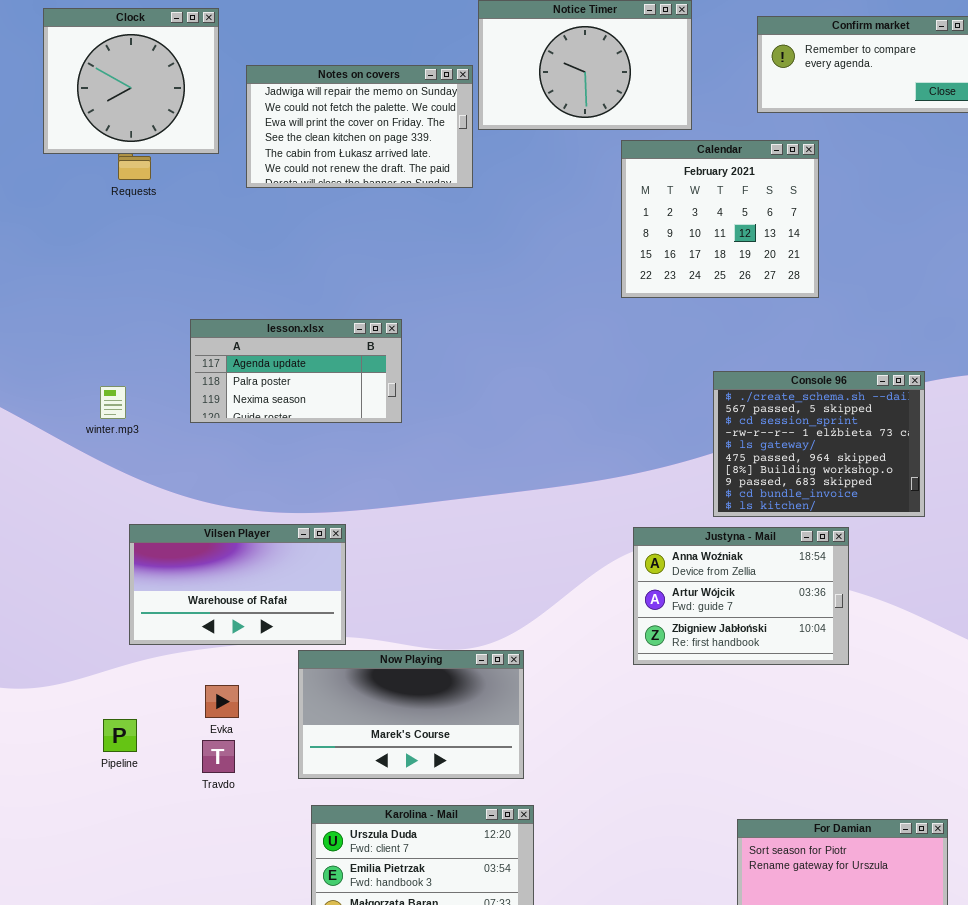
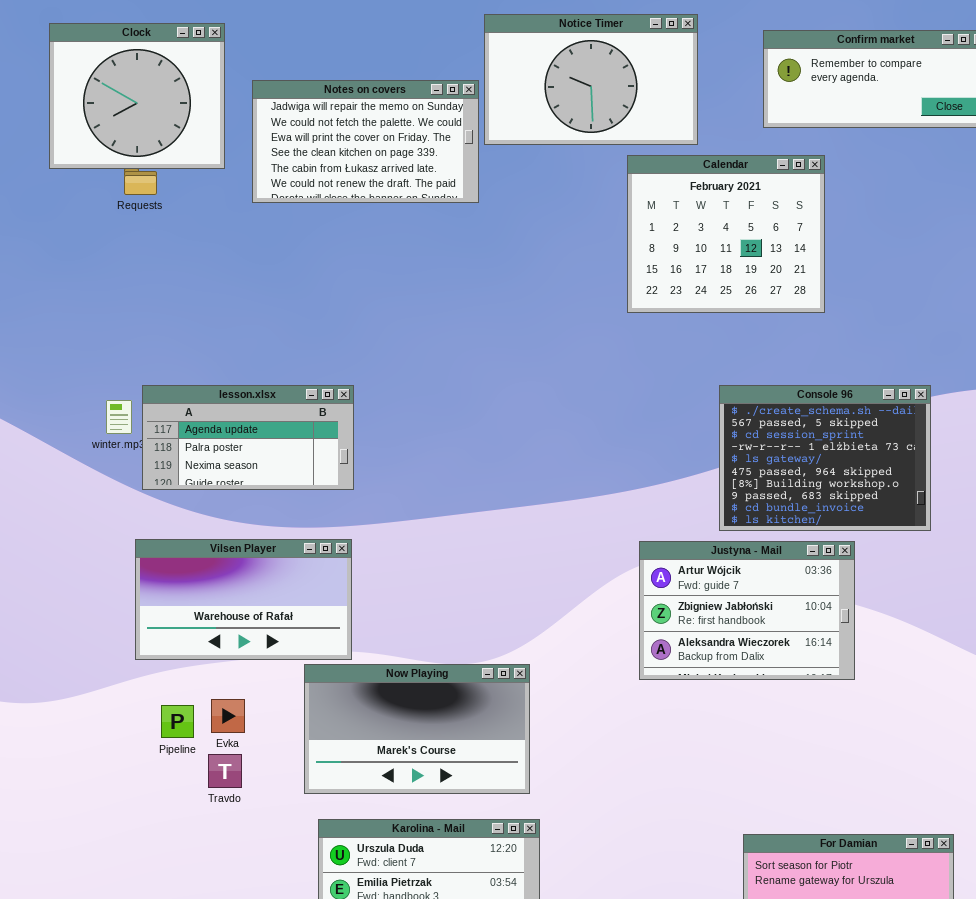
lesson.xlsx: [190,319,402,423] -> [142,385,354,490], moved
Justyna - Mail: [633,527,849,665] -> [639,541,855,680], scrolled down 1 row
Pipeline: [103,719,137,752] -> [161,705,194,738], moved

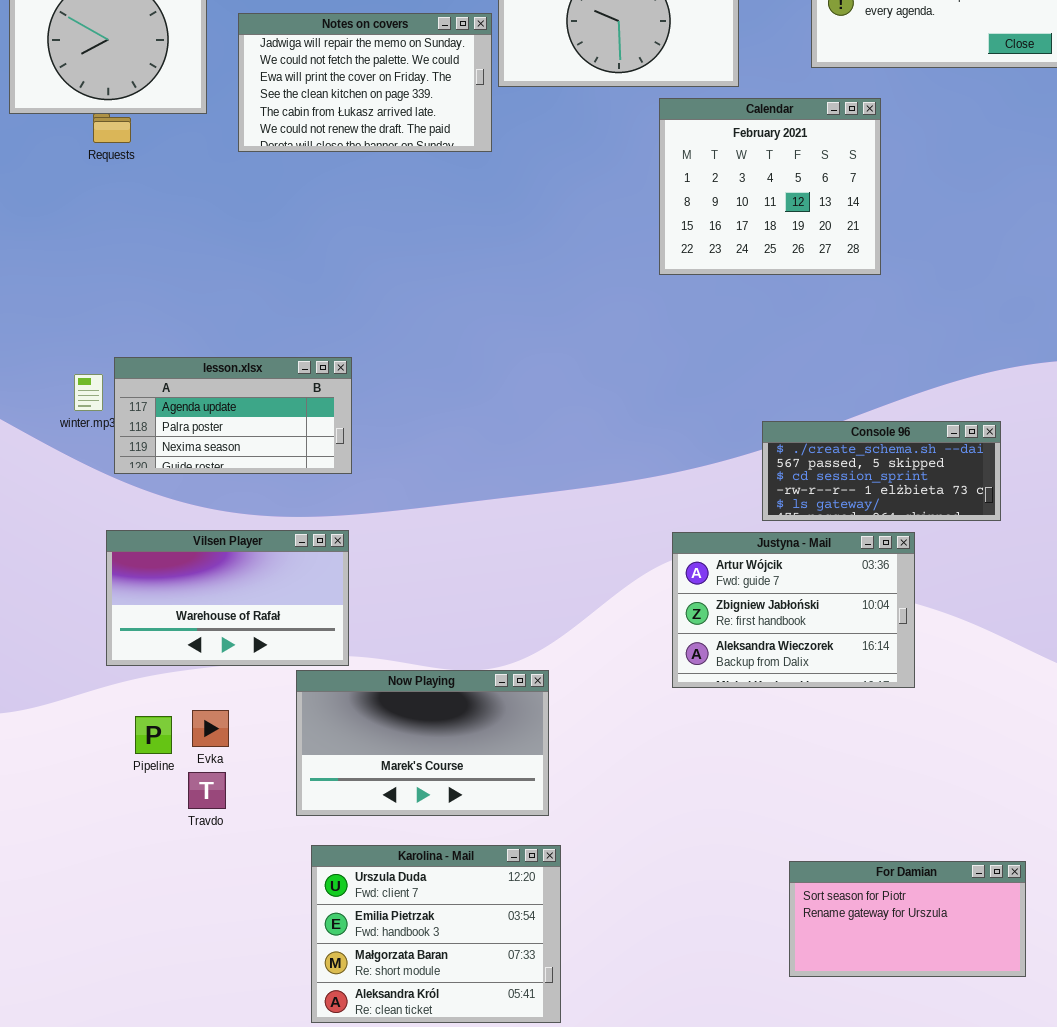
Console 96: [719,385,931,531] -> [762,421,1001,521], resized

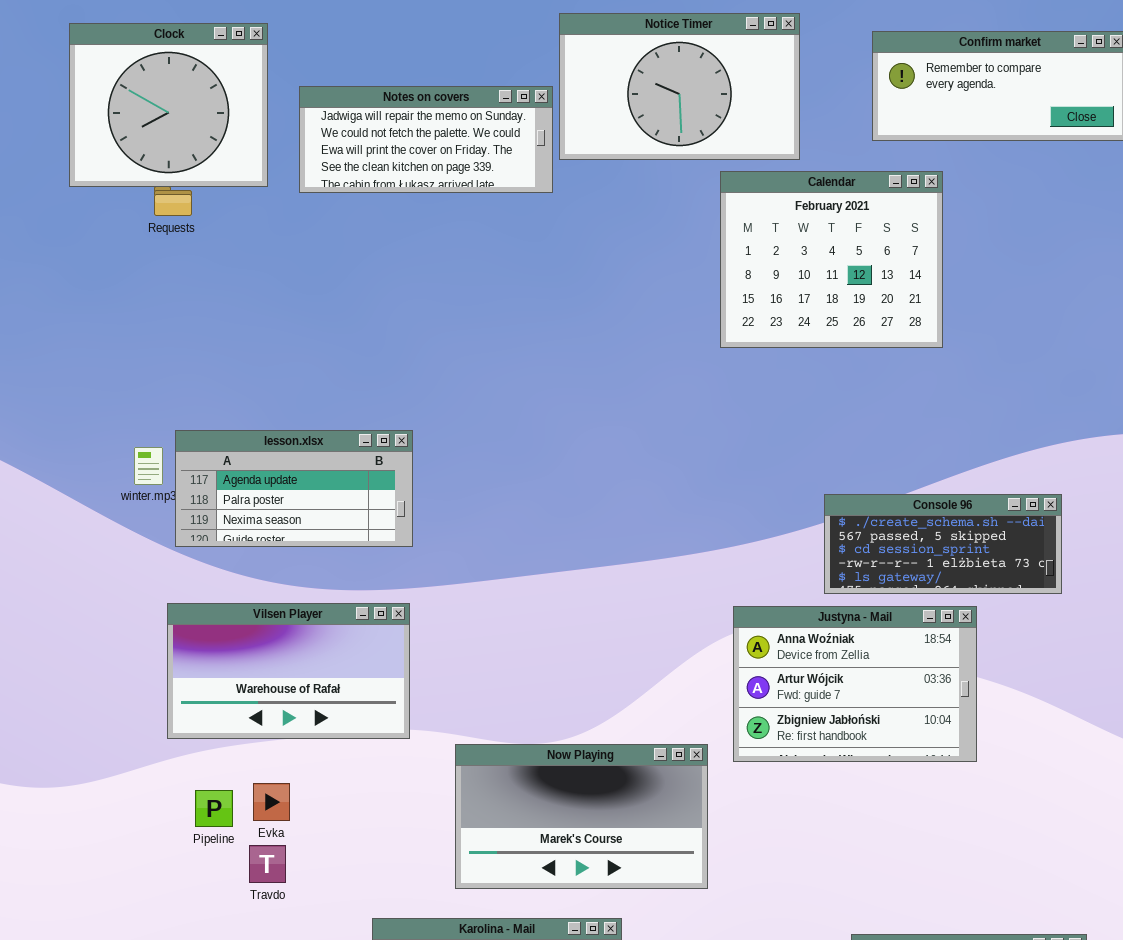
Notes on covers: [238,13,492,152] -> [299,86,553,193], resized
Justyna - Mail: [672,532,915,688] -> [733,606,977,762], scrolled up 1 row
Now Playing: [296,670,549,816] -> [455,744,708,889], moved

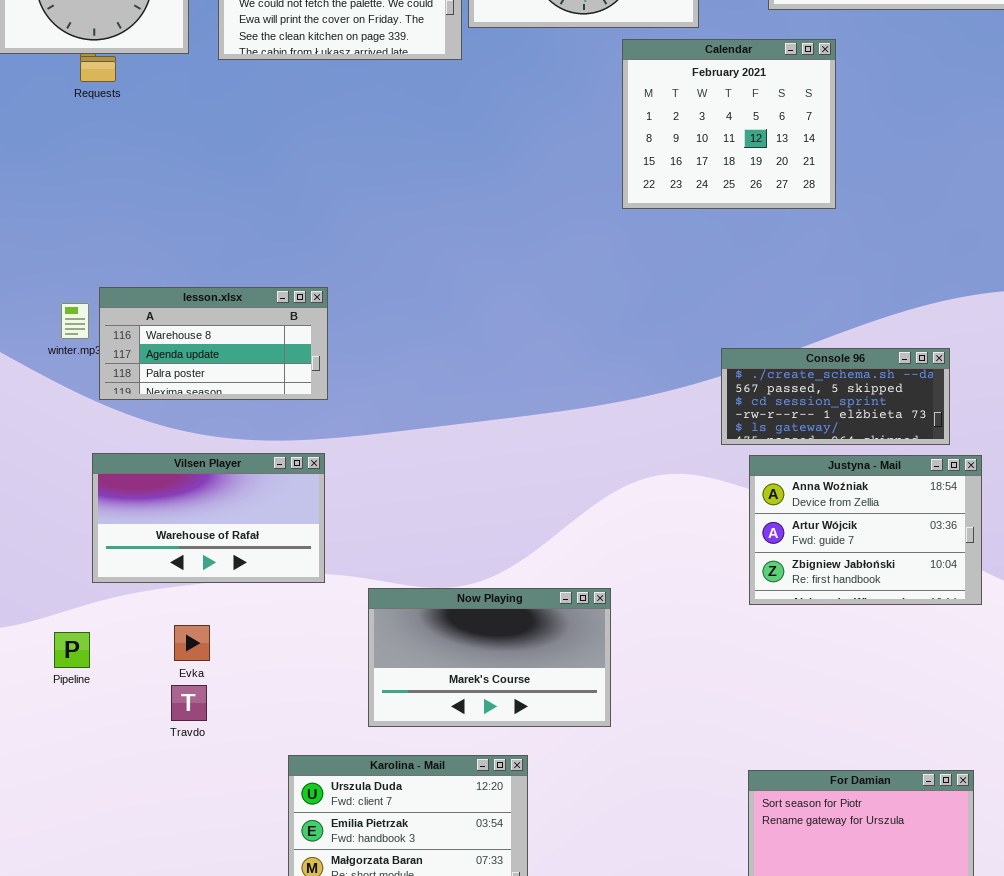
lesson.xlsx: [175,430,413,547] -> [99,287,328,400], scrolled up 1 row
Justyna - Mail: [733,606,977,762] -> [749,455,982,605], moved
Pipeline: [195,790,233,827] -> [54,632,90,668], moved

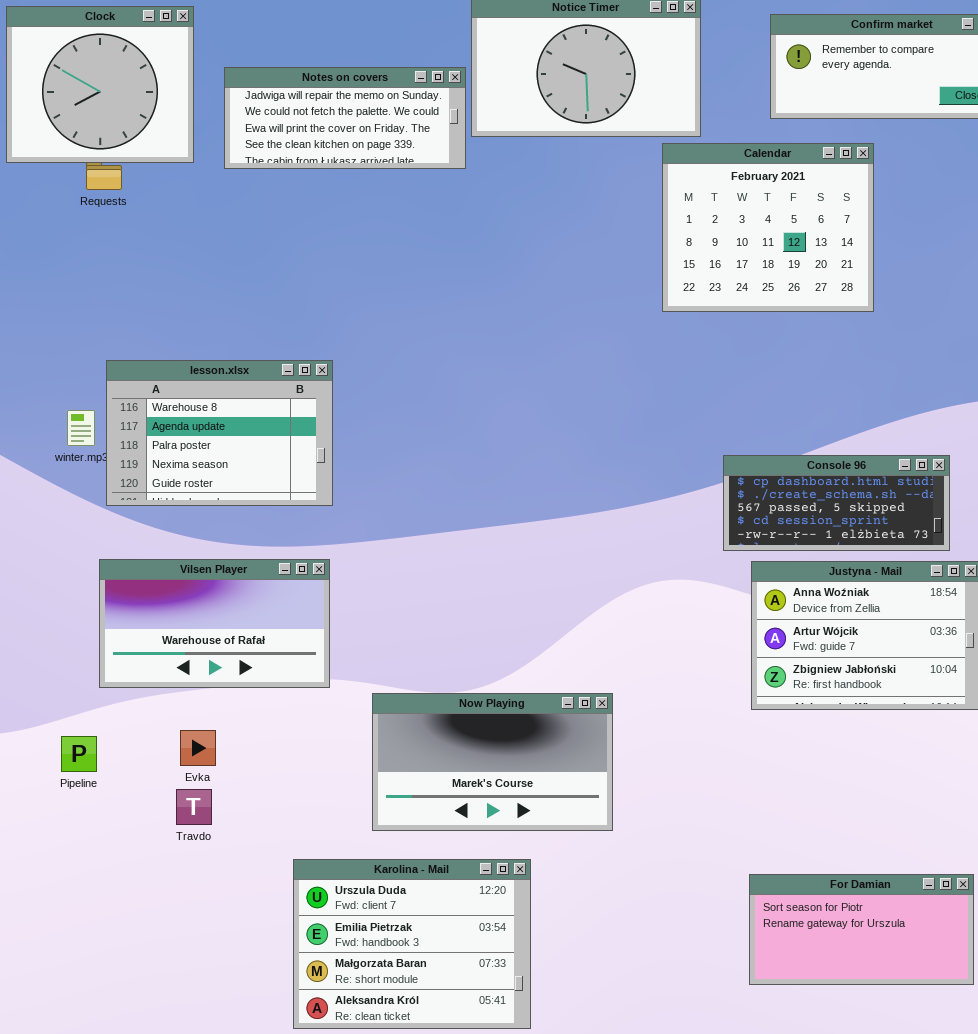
Calendar: [622,39,836,209] -> [662,143,874,312], moved
lesson.xlsx: [99,287,328,400] -> [106,360,333,506], resized
Console 96: [721,348,950,445] -> [723,455,950,551], scrolled up 1 row

